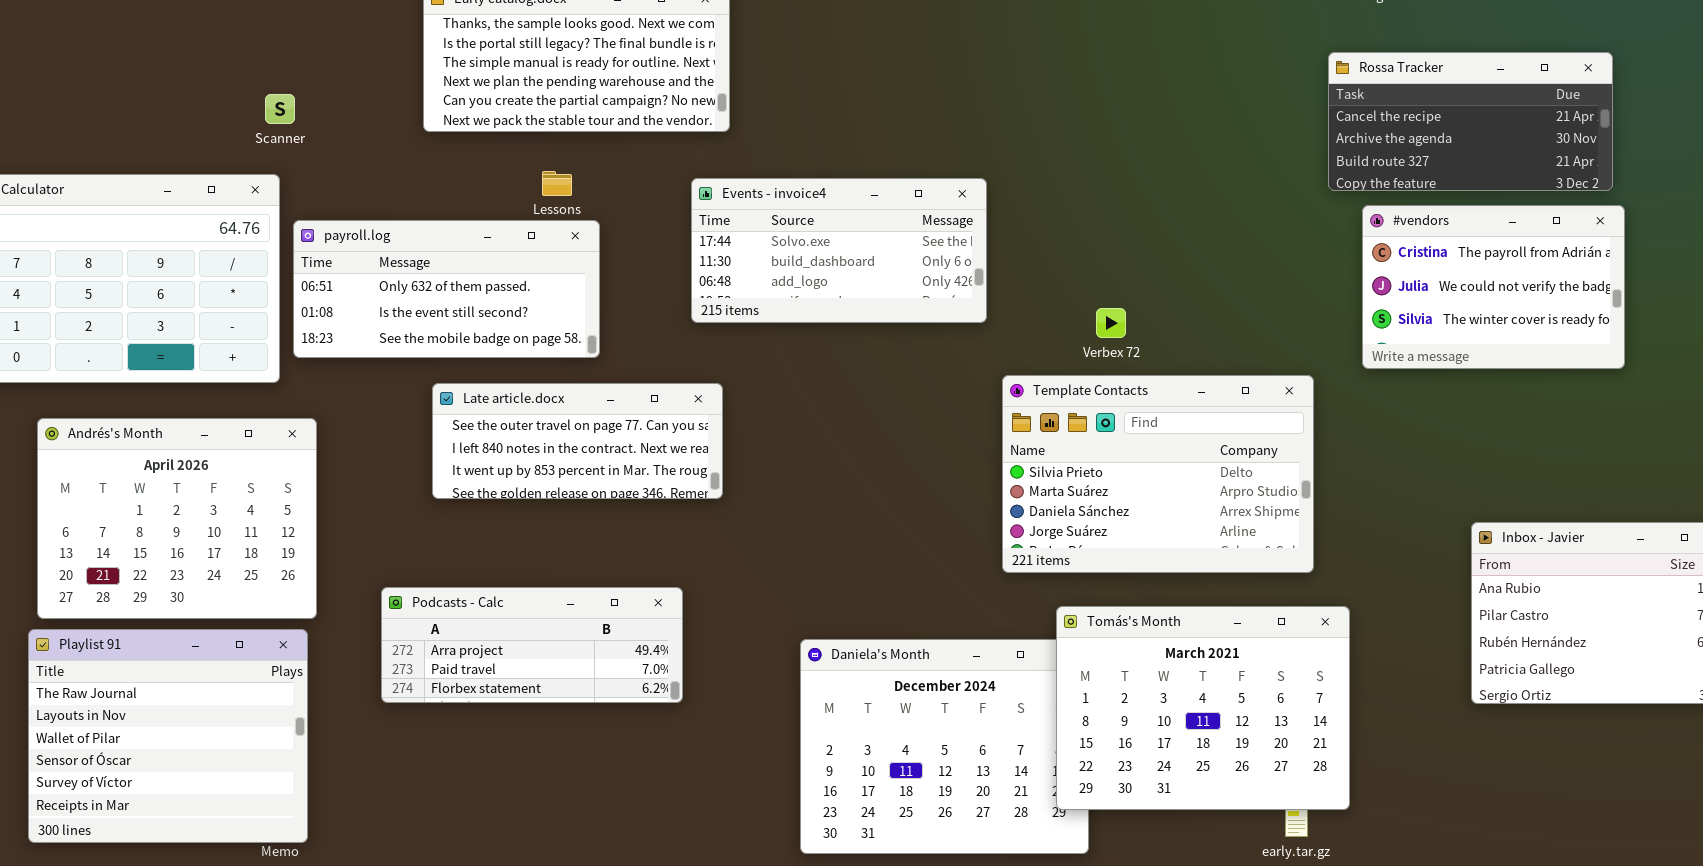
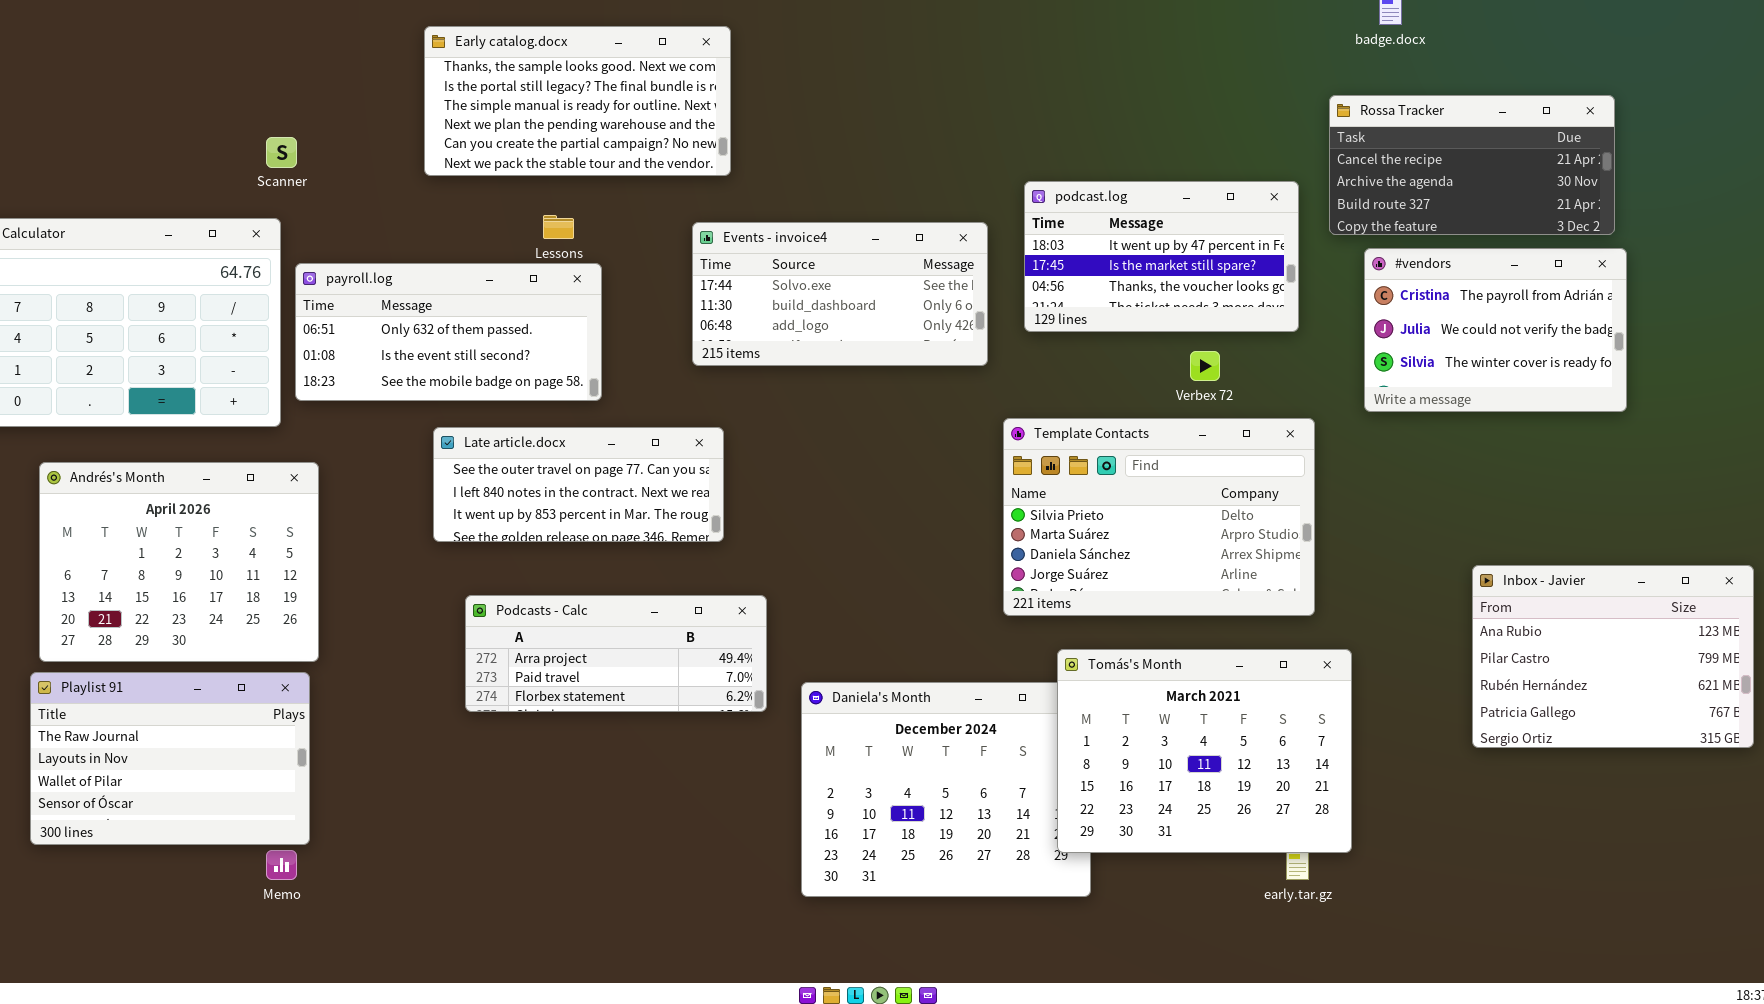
podcast.log: none -> [1024,181,1299,332], opened
Verbex 72: [1096,308,1126,338] -> [1190,351,1220,381], moved
Podcasts - Calc: [381,587,683,703] -> [465,595,767,712], moved
Playlist 91: [28,629,308,843] -> [30,672,310,845], resized

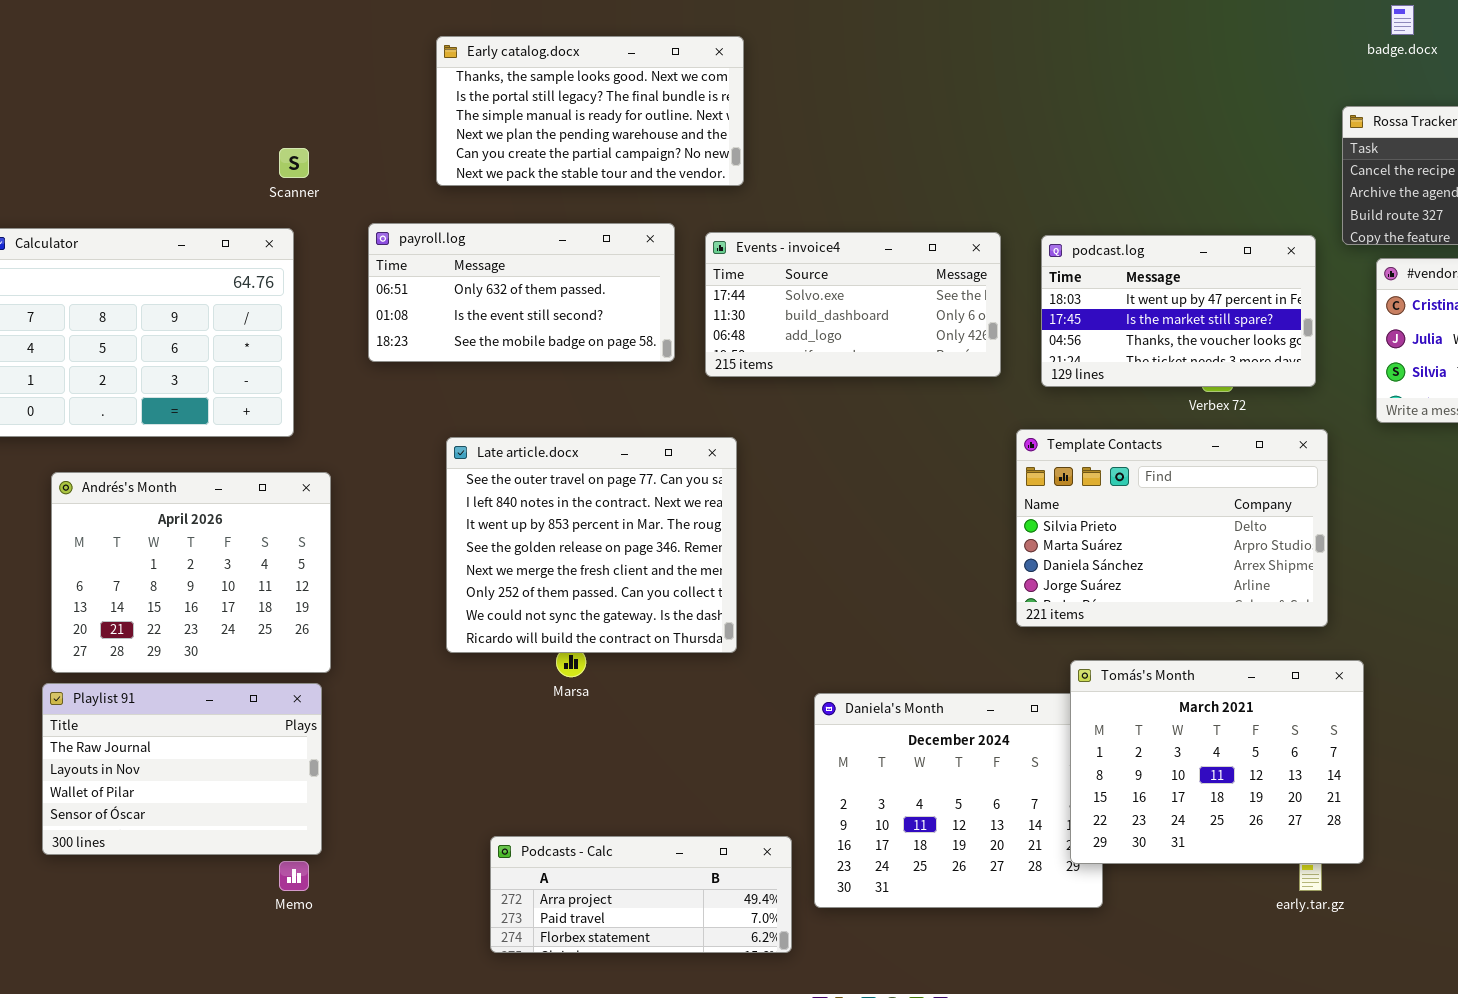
podcast.log: [1024,181,1299,332] -> [1041,235,1316,387], moved
payroll.log: [295,263,602,401] -> [368,223,675,362], moved
Late article.docx: [433,427,724,542] -> [446,437,737,653], resized
Podcasts - Calc: [465,595,767,712] -> [490,836,792,953], moved

